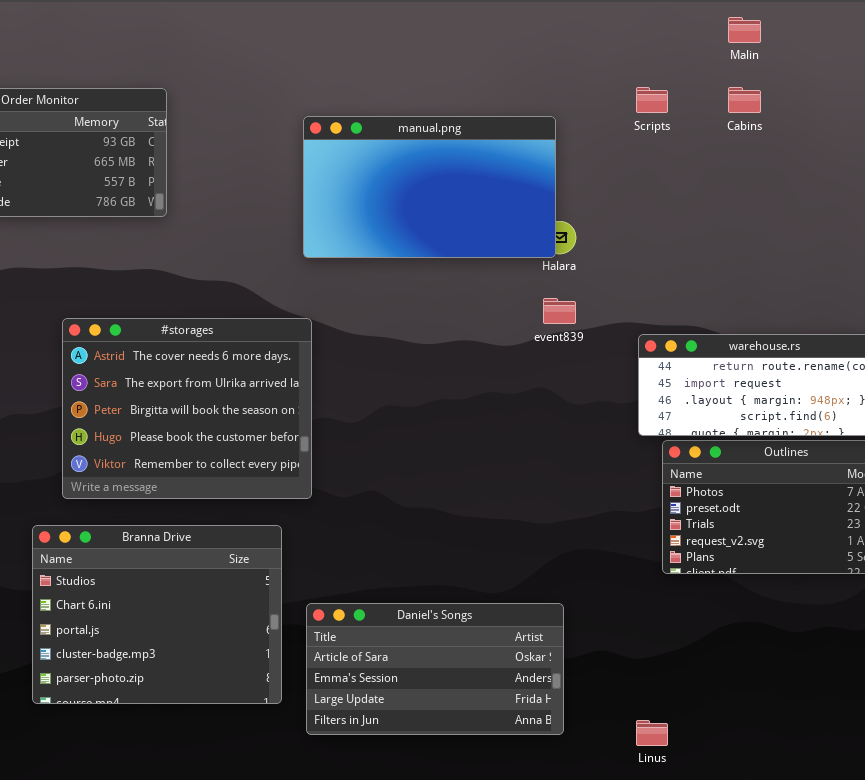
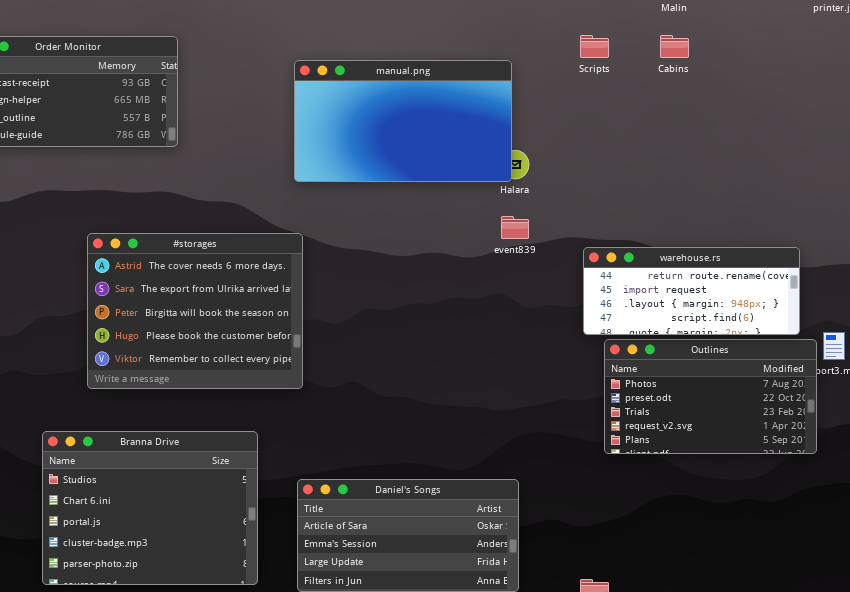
Branna Drive: [32,525,282,704] -> [42,431,258,585], moved

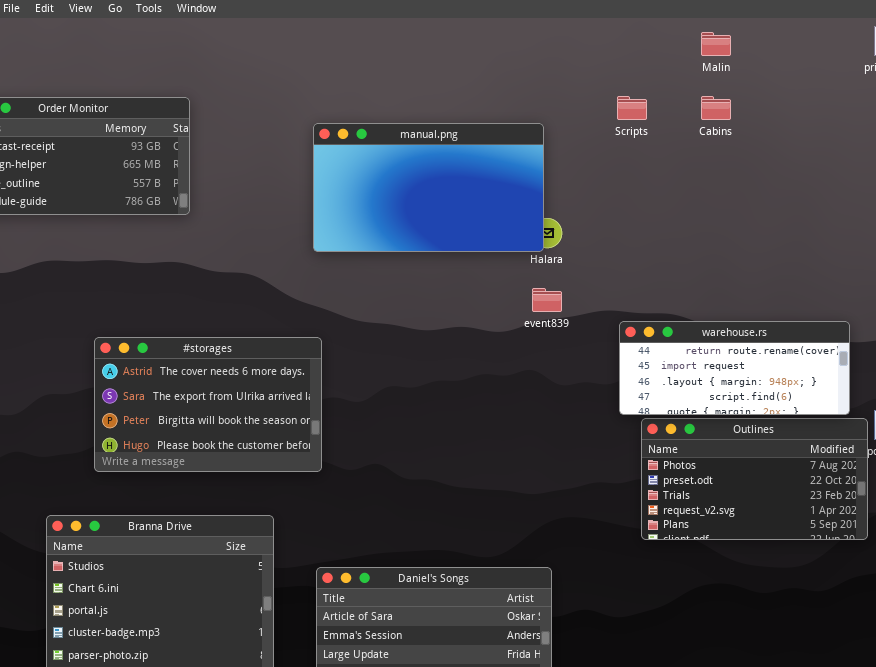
#storages: [87,233,303,389] -> [94,337,322,472], resized

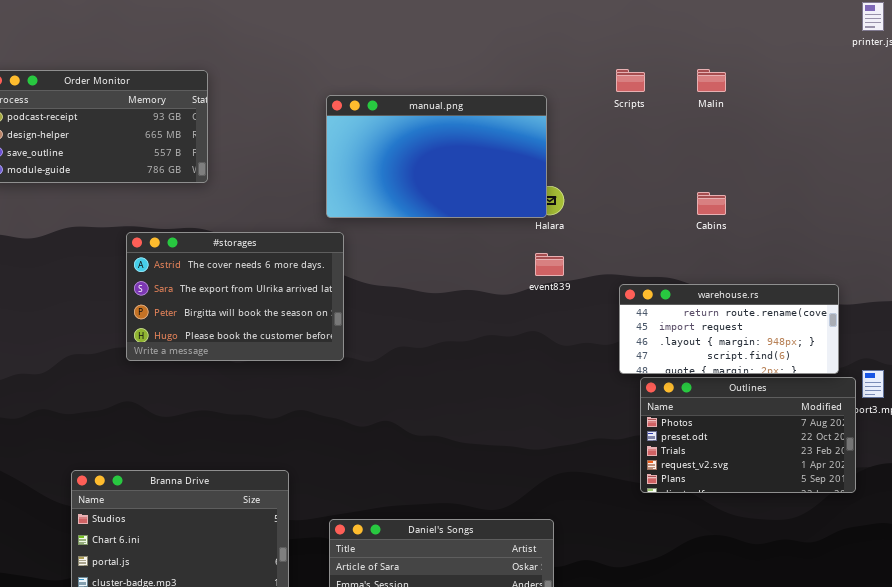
Malin: [701,32,731,56] -> [697,69,726,92], moved
Cabins: [701,96,731,120] -> [697,192,726,215], moved
#storages: [94,337,322,472] -> [126,232,344,361], moved

